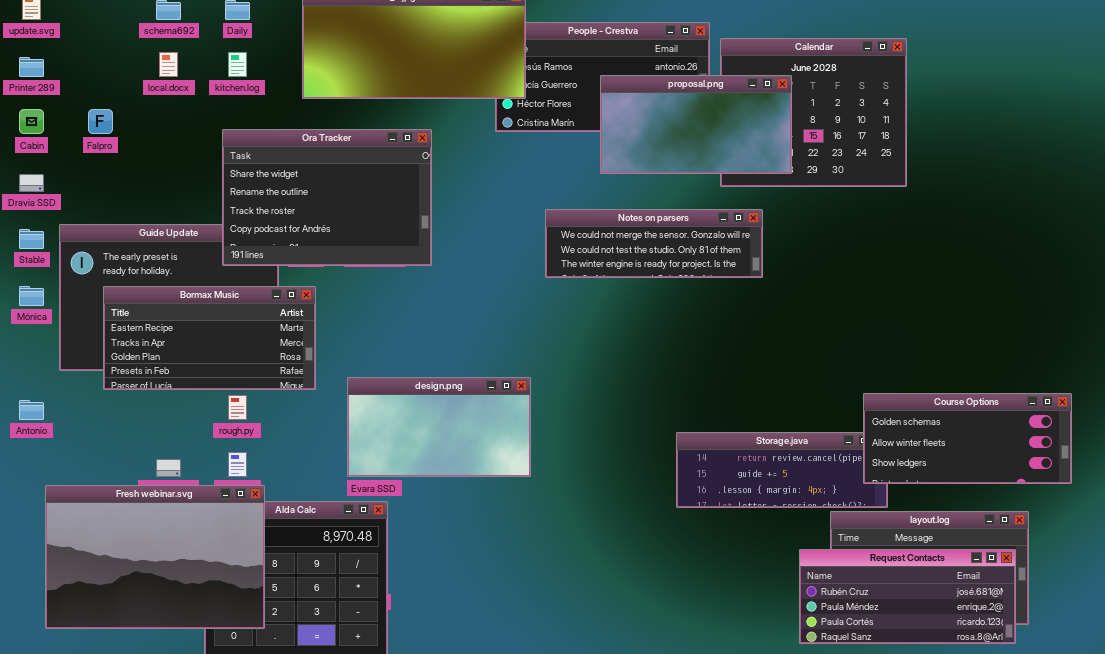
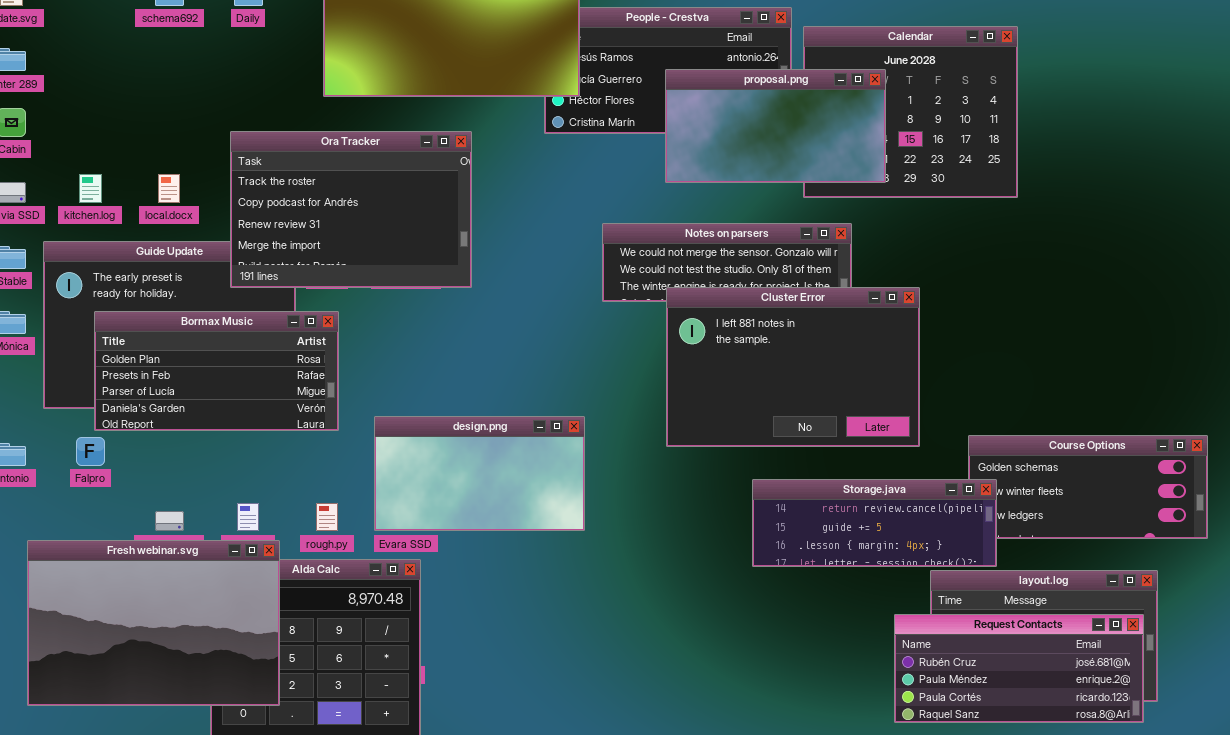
local.docx: [159,52,178,77] -> [158,174,180,203], moved
kitchen.log: [228,52,247,77] -> [79,174,102,203], moved
Falpro: [88,109,113,134] -> [76,437,105,466], moved
Ora Tracker: [222,129,432,266] -> [230,131,472,288], scrolled down 2 rows
Cluster Error: none -> [666,287,920,447], opened
Bormax Music: [103,286,316,390] -> [94,311,339,431], scrolled down 2 rows
rough.py: [228,395,247,420] -> [316,503,338,531], moved
Storage.java: [676,432,888,508] -> [752,479,997,567], raised

